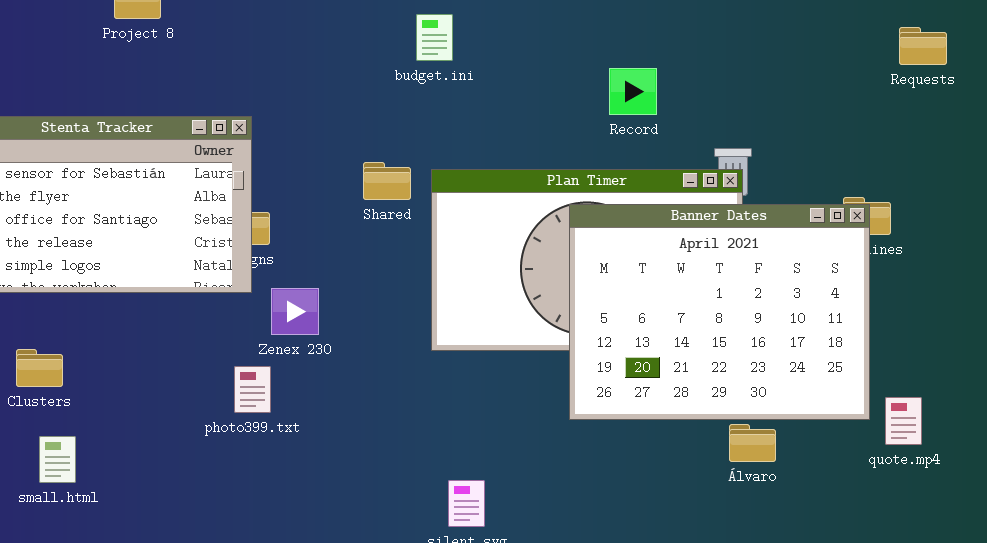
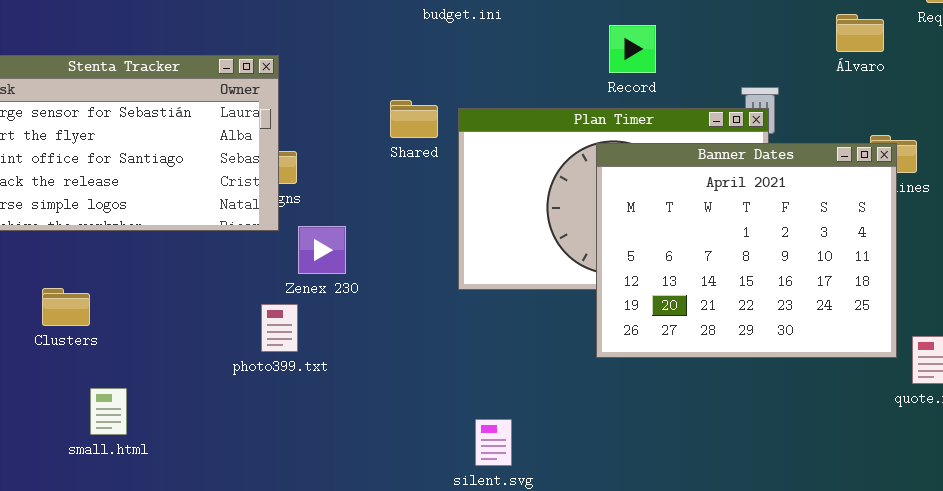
Record: [609,68,657,115] -> [609,25,656,73], moved
Álvaro: [729,424,776,462] -> [836,14,884,52], moved
small.html: [39,436,76,483] -> [90,388,127,435], moved

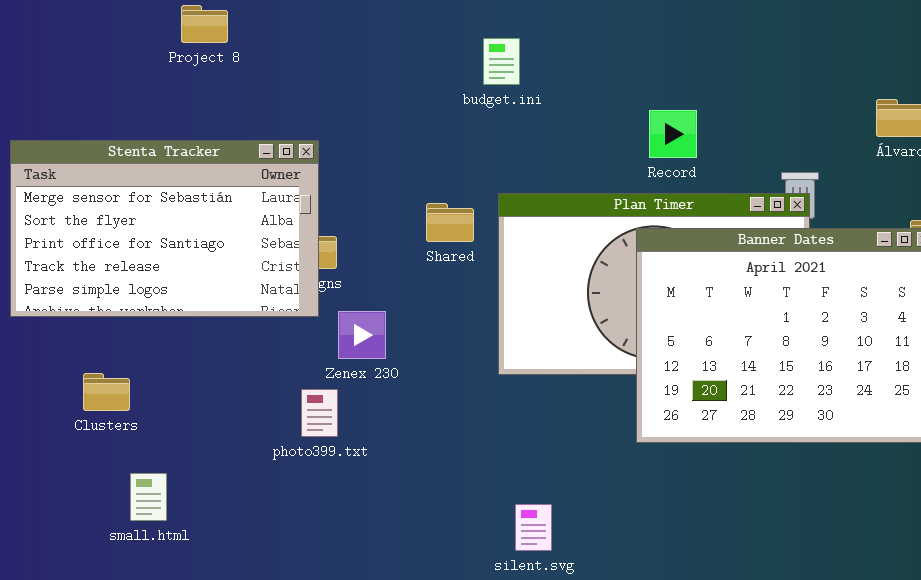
Shared: [390,100,438,138] -> [426,203,474,242], moved

